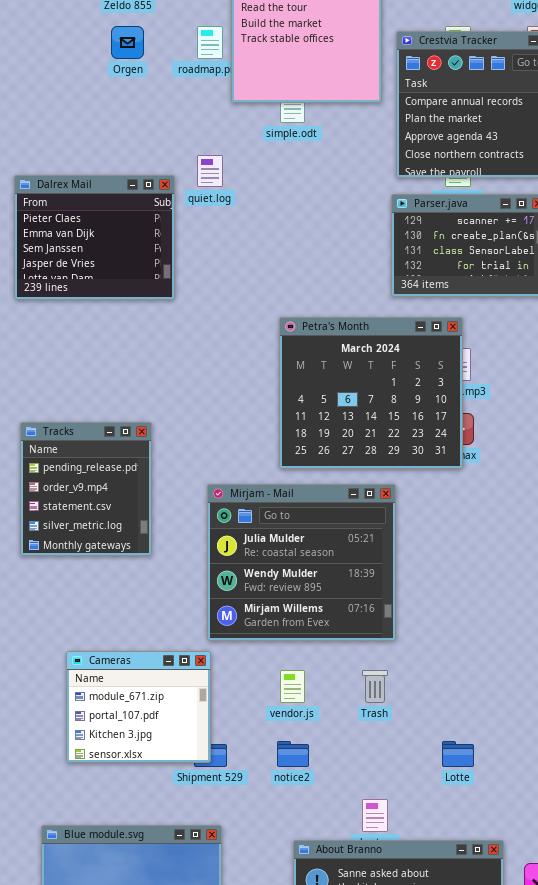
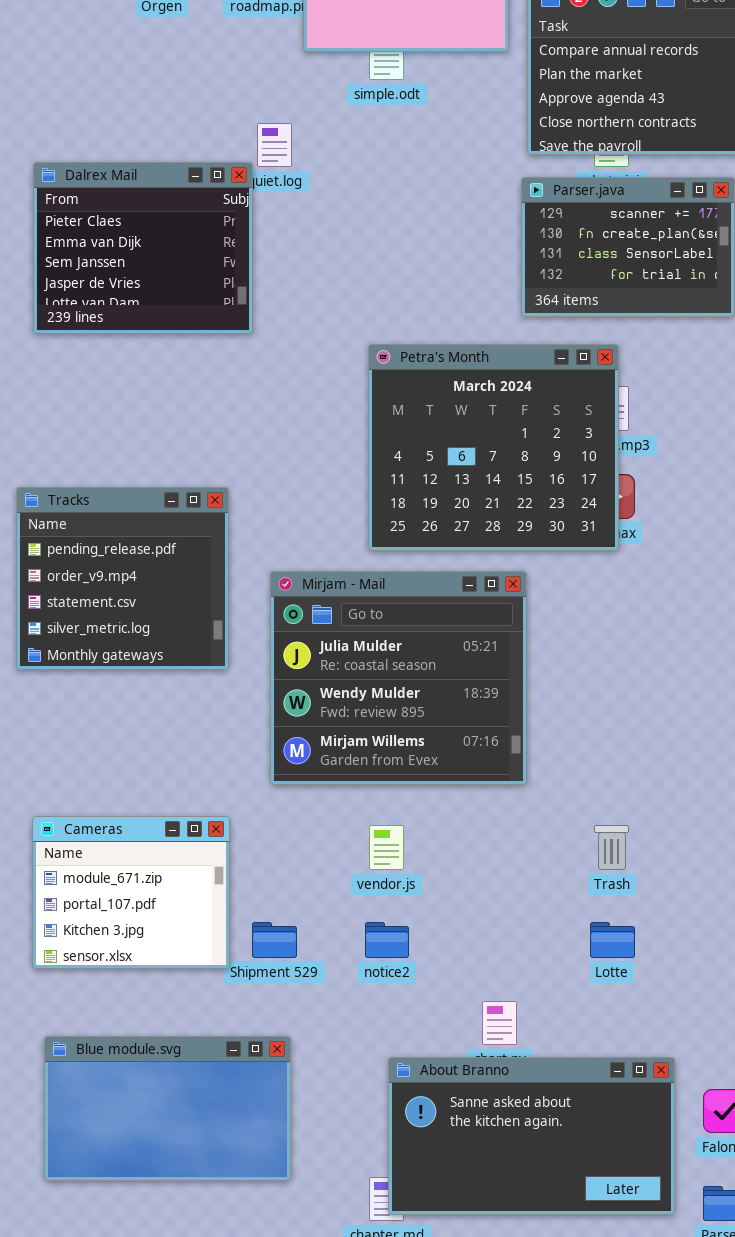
Dalrex Mail: [14,175,175,300] -> [33,162,253,334], moved
Tracks: [20,422,152,556] -> [16,487,229,670], resized
Cameras: [66,651,211,763] -> [32,816,230,969], moved
Trash: [362,670,388,703] -> [594,825,629,870], moved

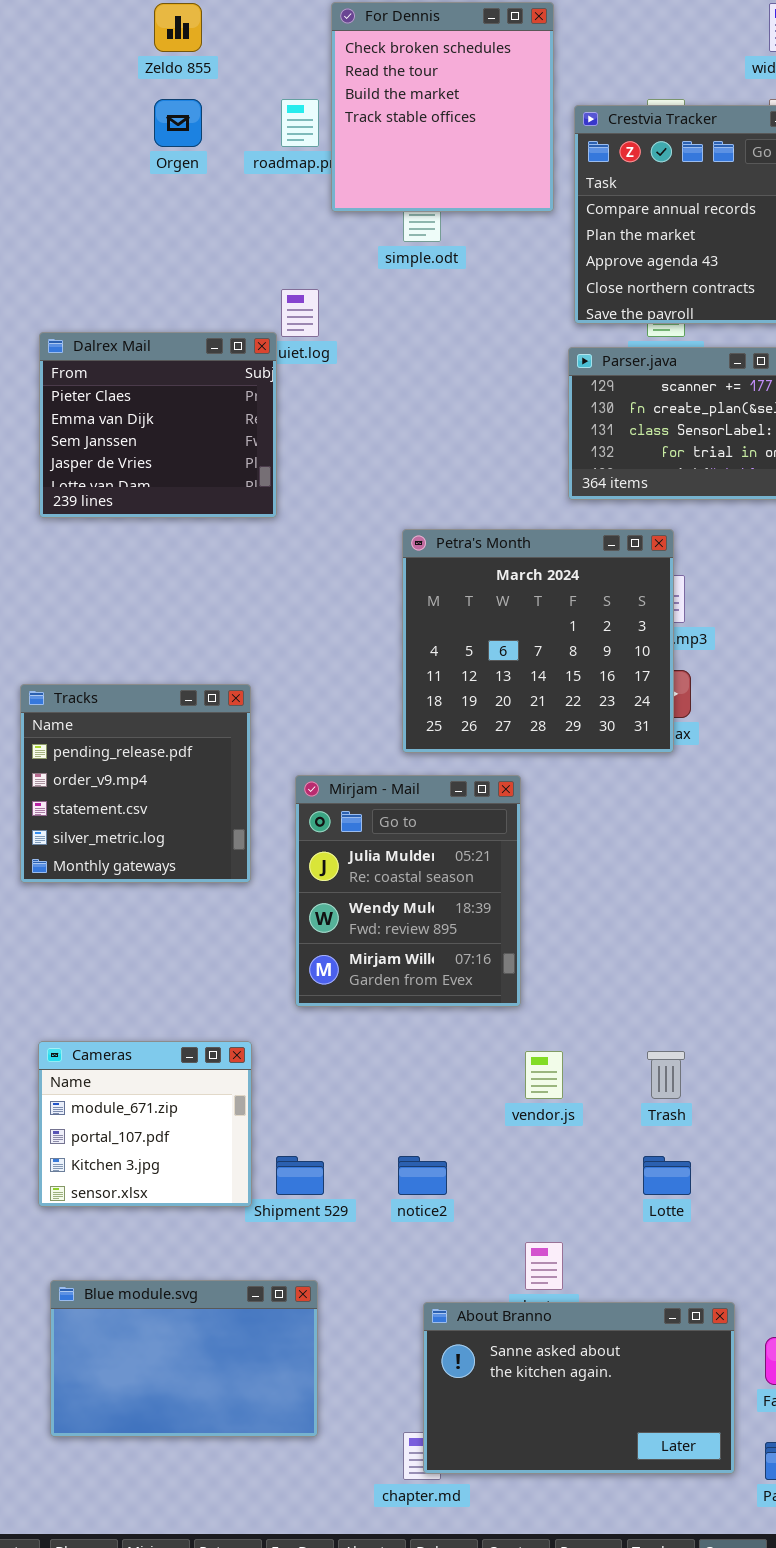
Mirjam - Mail: [270,571,527,785] -> [295,775,521,1007], resized
vendor.js: [369,825,404,870] -> [525,1051,563,1099], moved

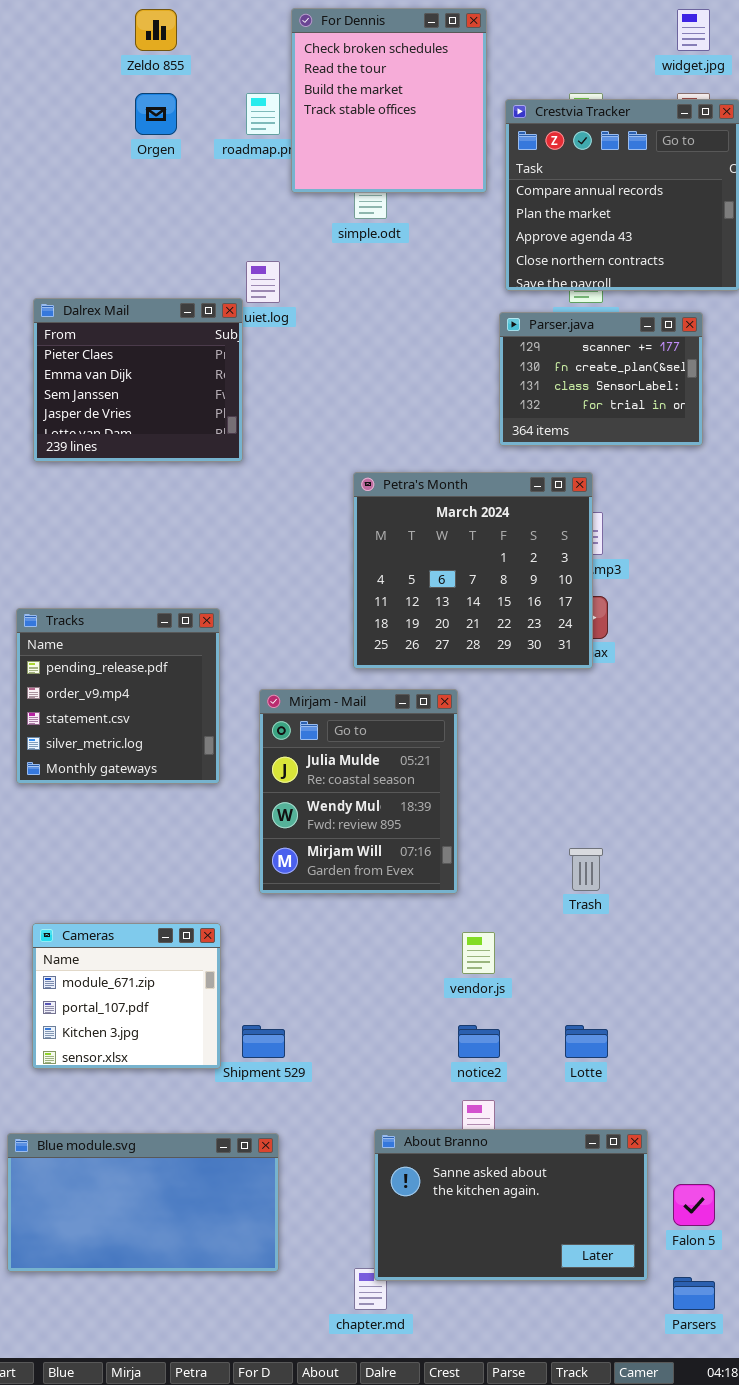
Trash: [647,1051,685,1099] -> [569,848,603,891], moved
notice2: [398,1156,447,1195] -> [458,1025,500,1058], moved
Blue module.svg: [50,1280,318,1437] -> [7,1133,279,1272], resized
About Branno: [423,1302,735,1474] -> [374,1129,648,1281], moved

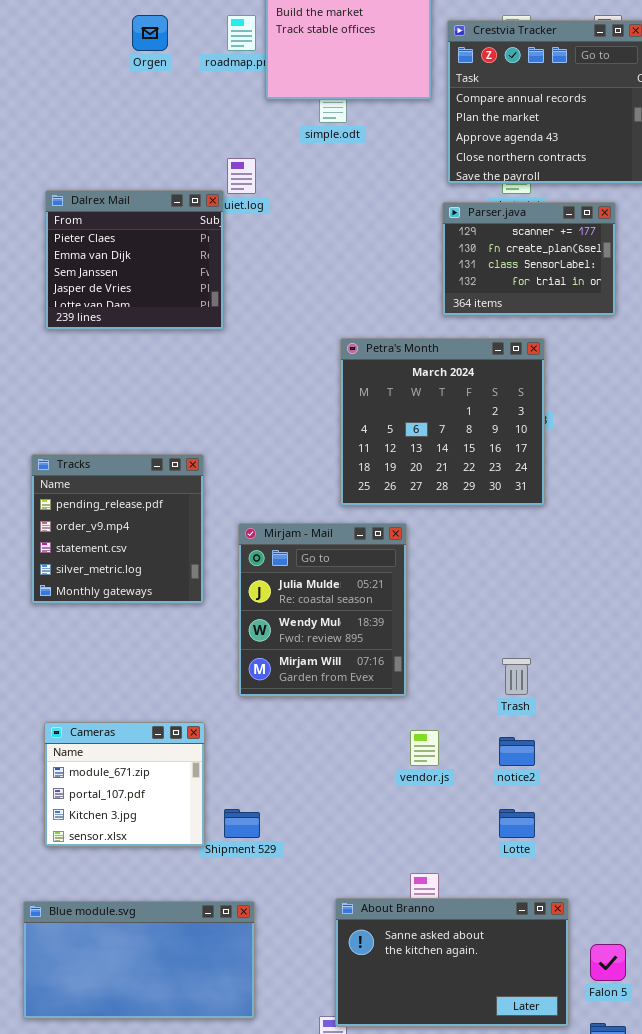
Petra's Month: [353,472,593,669] -> [340,338,545,506], moved
notice2: [458,1025,500,1058] -> [499,737,535,766], moved

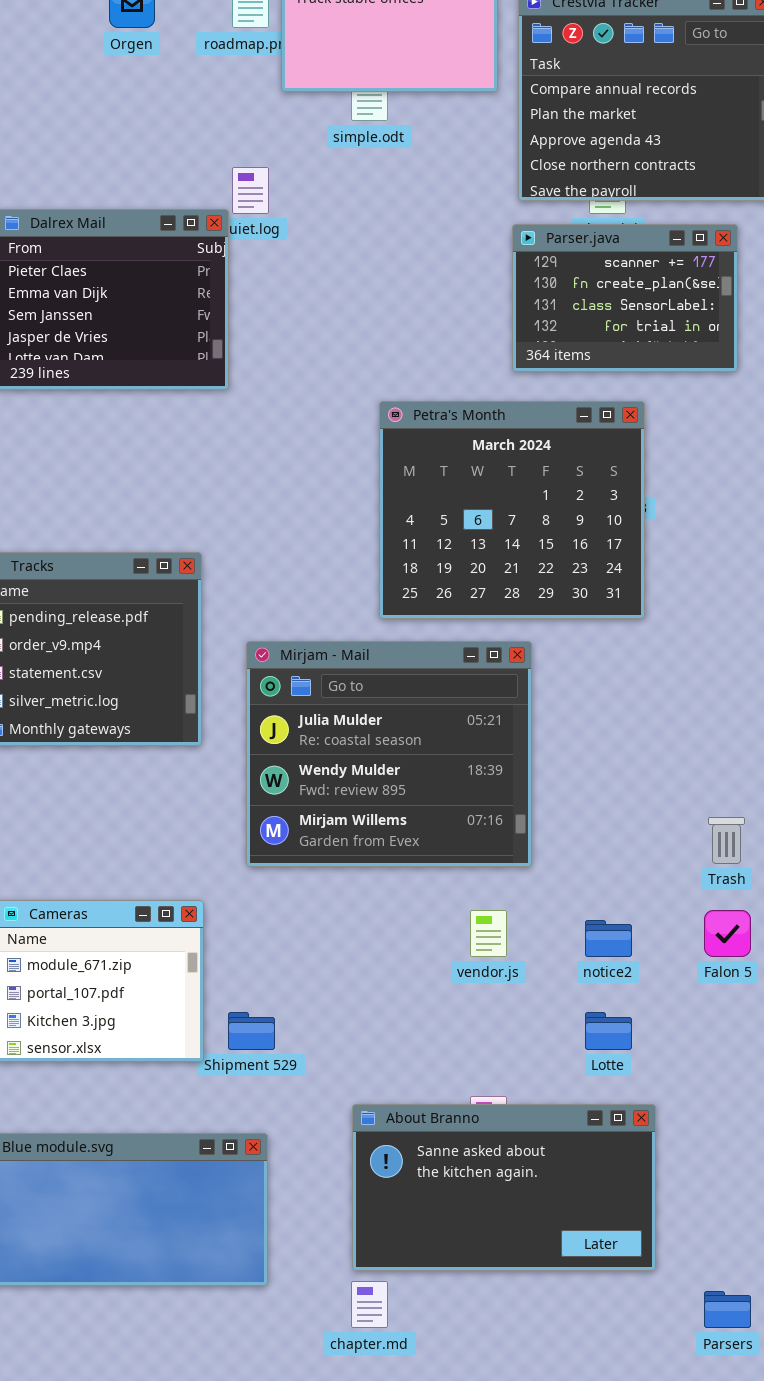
Mirjam - Mail: [238,523,407,697] -> [246,641,532,867], resized
Trash: [502,658,531,695] -> [708,817,745,864], moved
About Branno: [335,898,569,1027] -> [352,1104,656,1271], moved
Falon 5: [590,944,626,981] -> [704,910,751,957], moved

